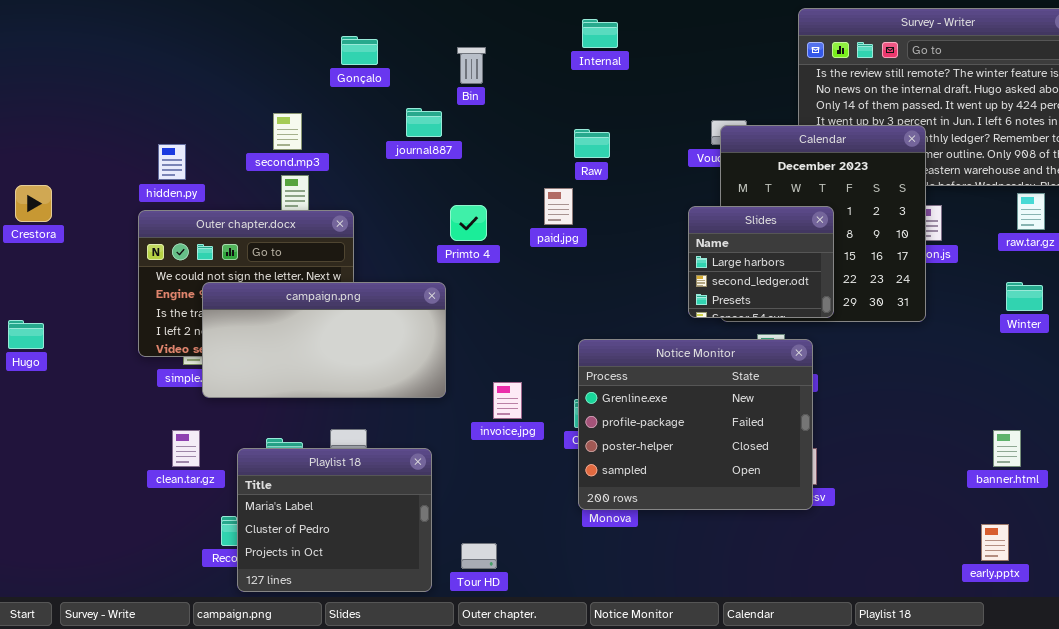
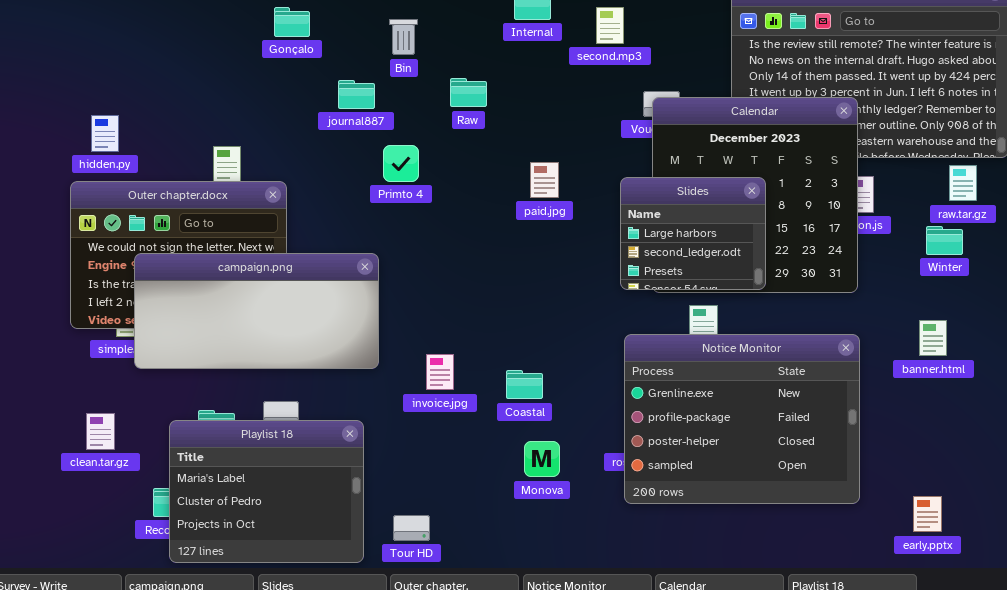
second.mp3: [273,113,302,150] -> [596,7,624,44], moved
Raw: [574,129,610,158] -> [450,78,487,107], moved
paid.jpg: [544,188,573,225] -> [530,162,559,198], moved
Primto 4: [450,205,487,241] -> [383,145,419,182], moved
Winter: [1006,282,1043,311] -> [926,226,963,255], moved
Notice Monitor: [578,339,813,510] -> [624,334,860,504], moved
clean.tar.gz: [172,430,200,467] -> [86,413,115,450], moved
banner.html: [993,430,1021,467] -> [919,320,947,356], moved

